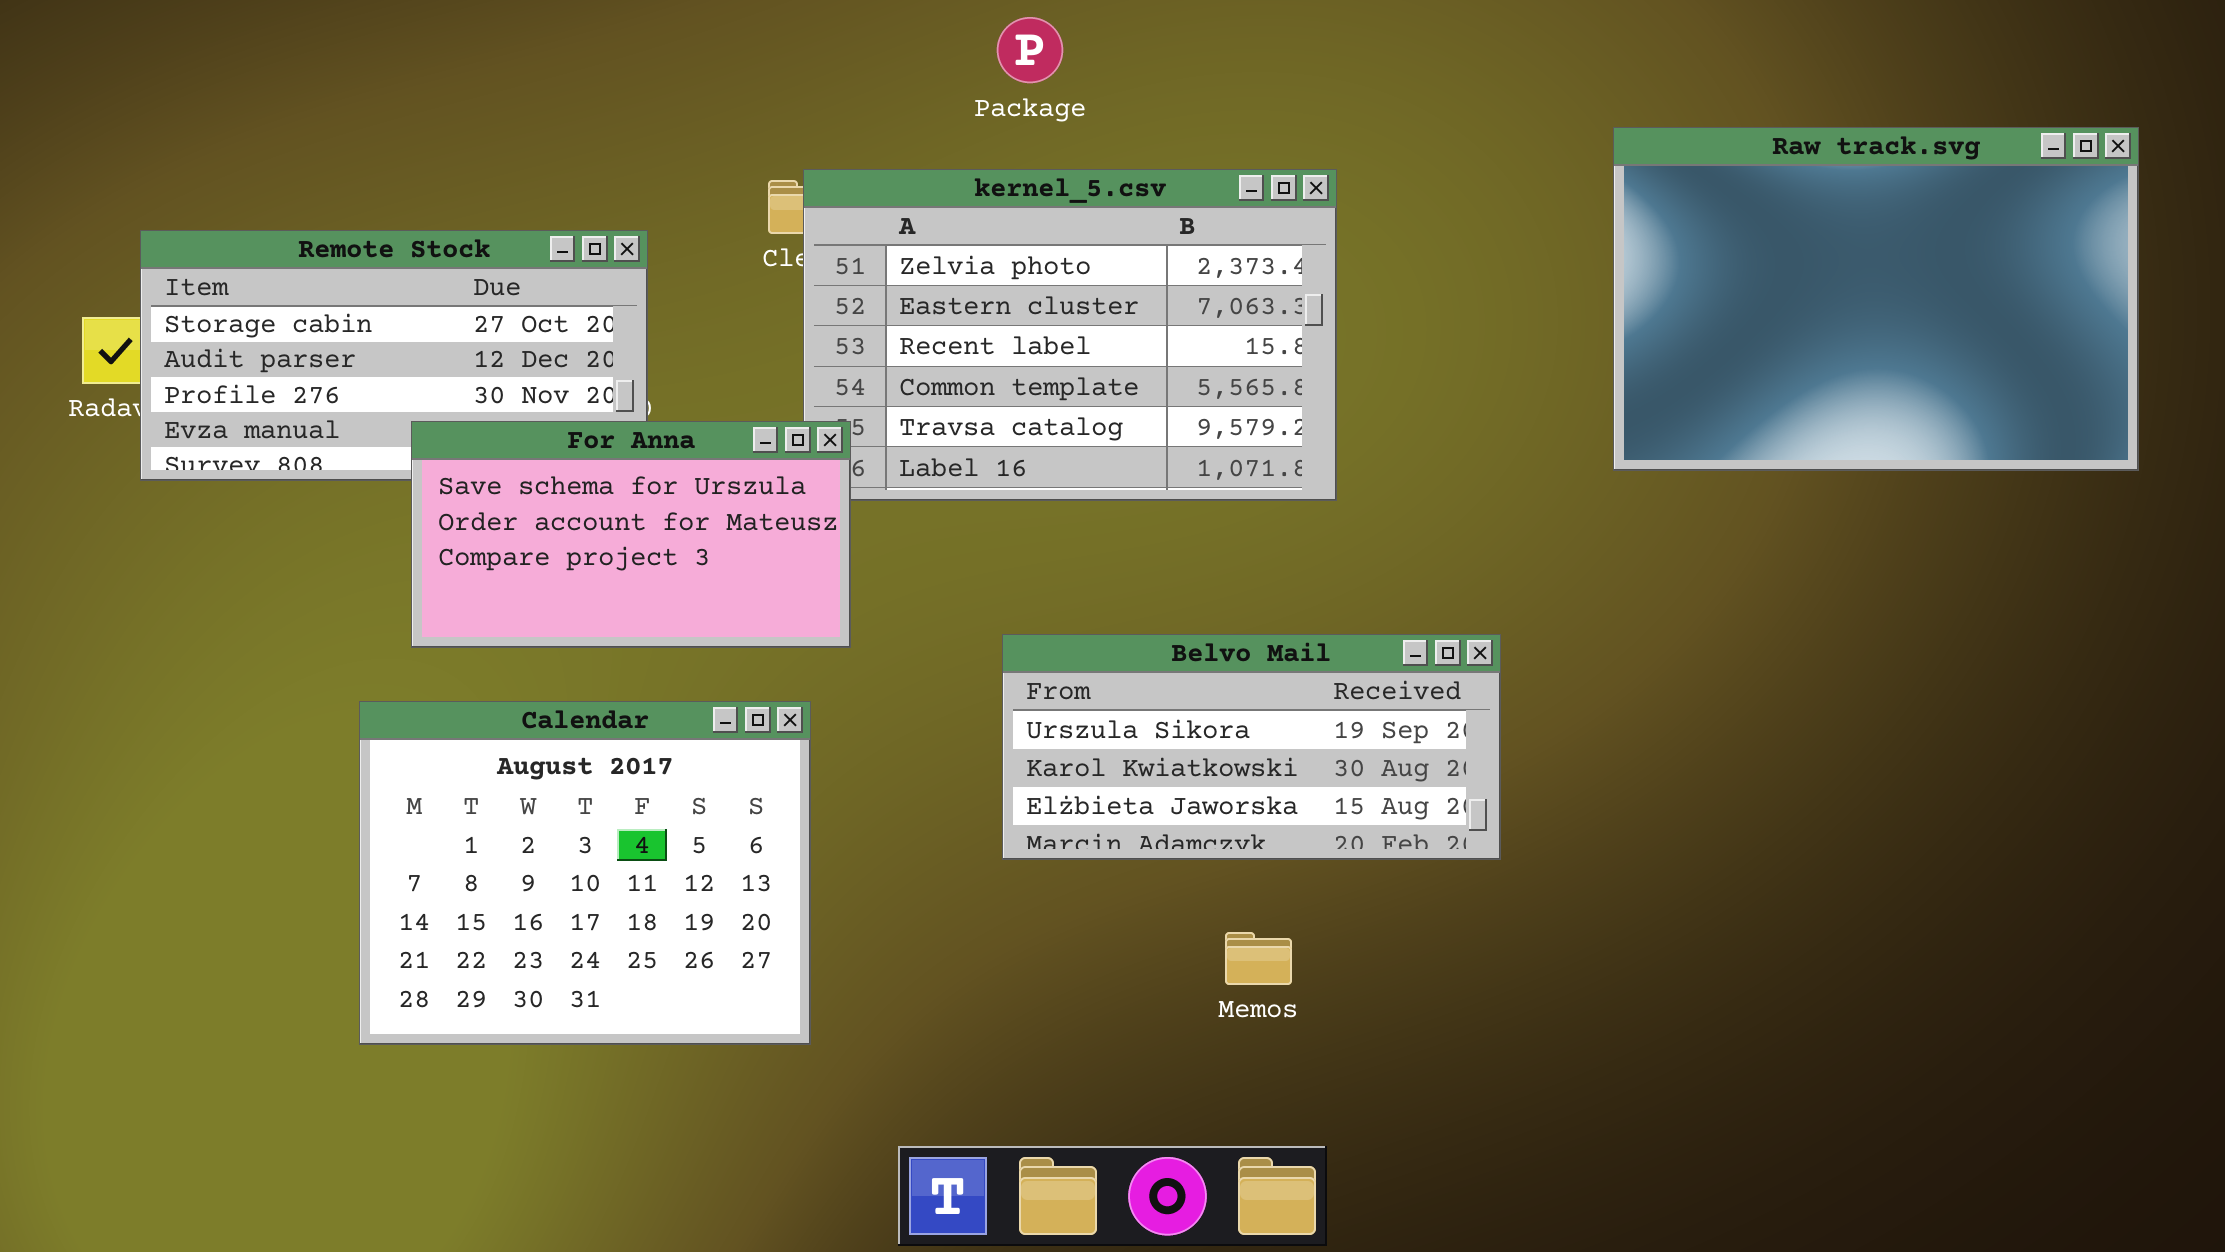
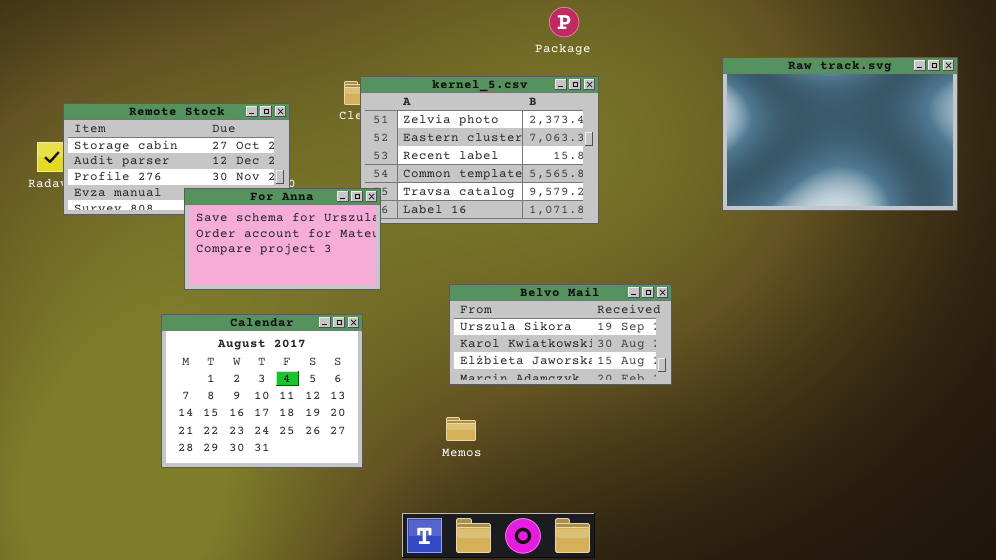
Package: [997,17,1063,83] -> [549,7,579,37], moved
Memos: [1225,932,1292,985] -> [446,417,476,441], moved

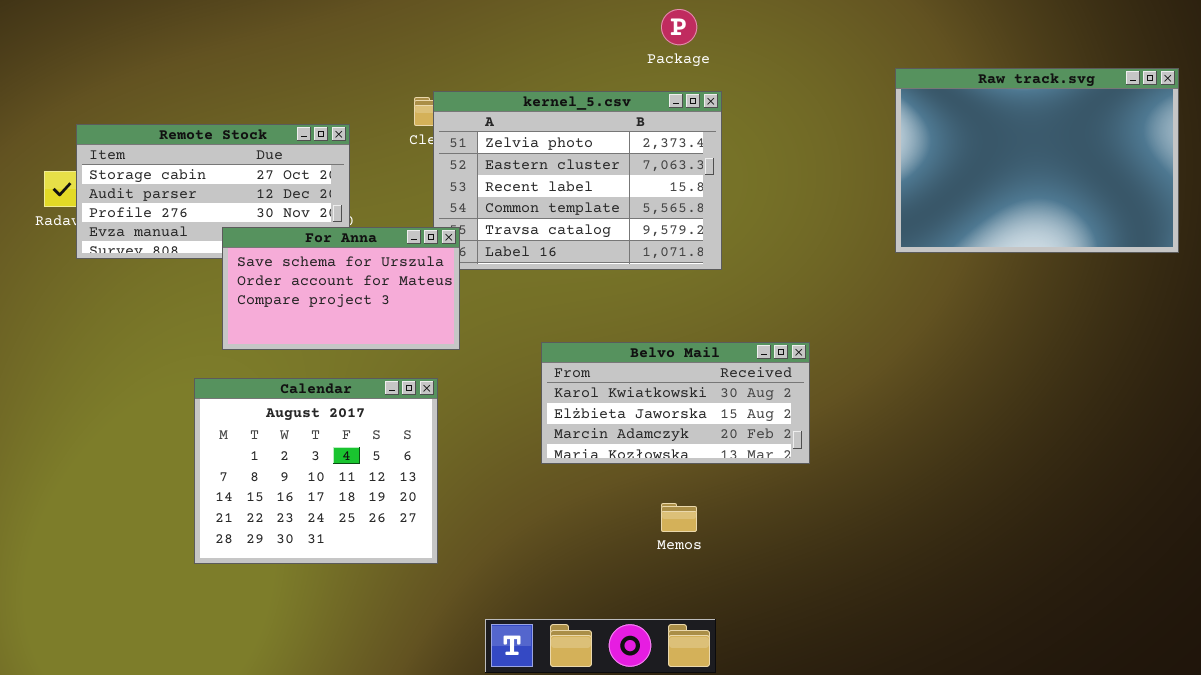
Raw track.svg: [722,57,958,211] -> [895,68,1179,253], moved
Belvo Mail: [449,284,672,385] -> [541,342,810,464], scrolled down 1 row
Memos: [446,417,476,441] -> [661,503,697,532], moved

